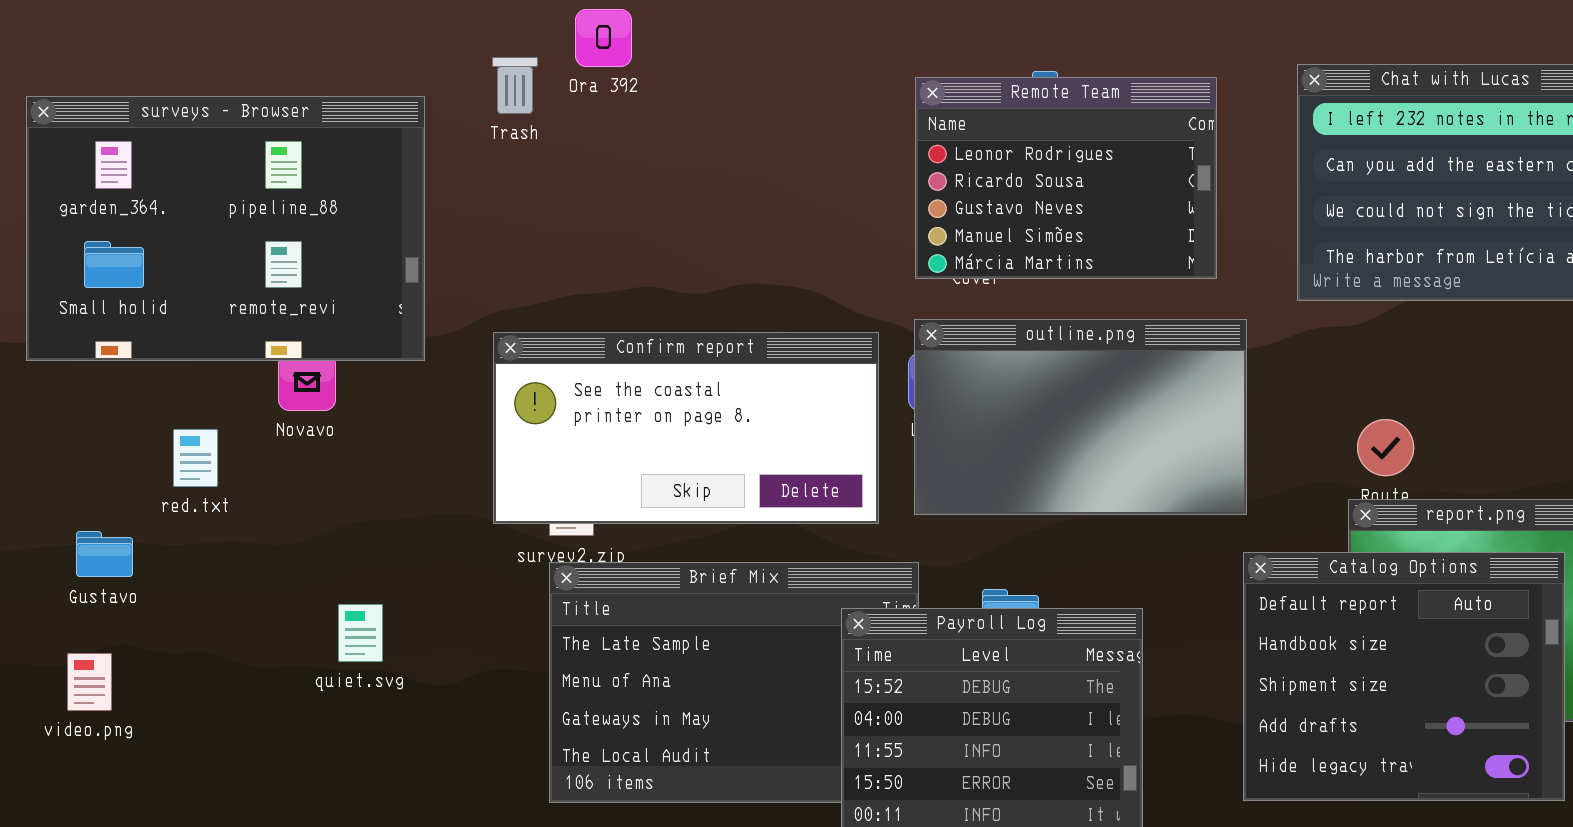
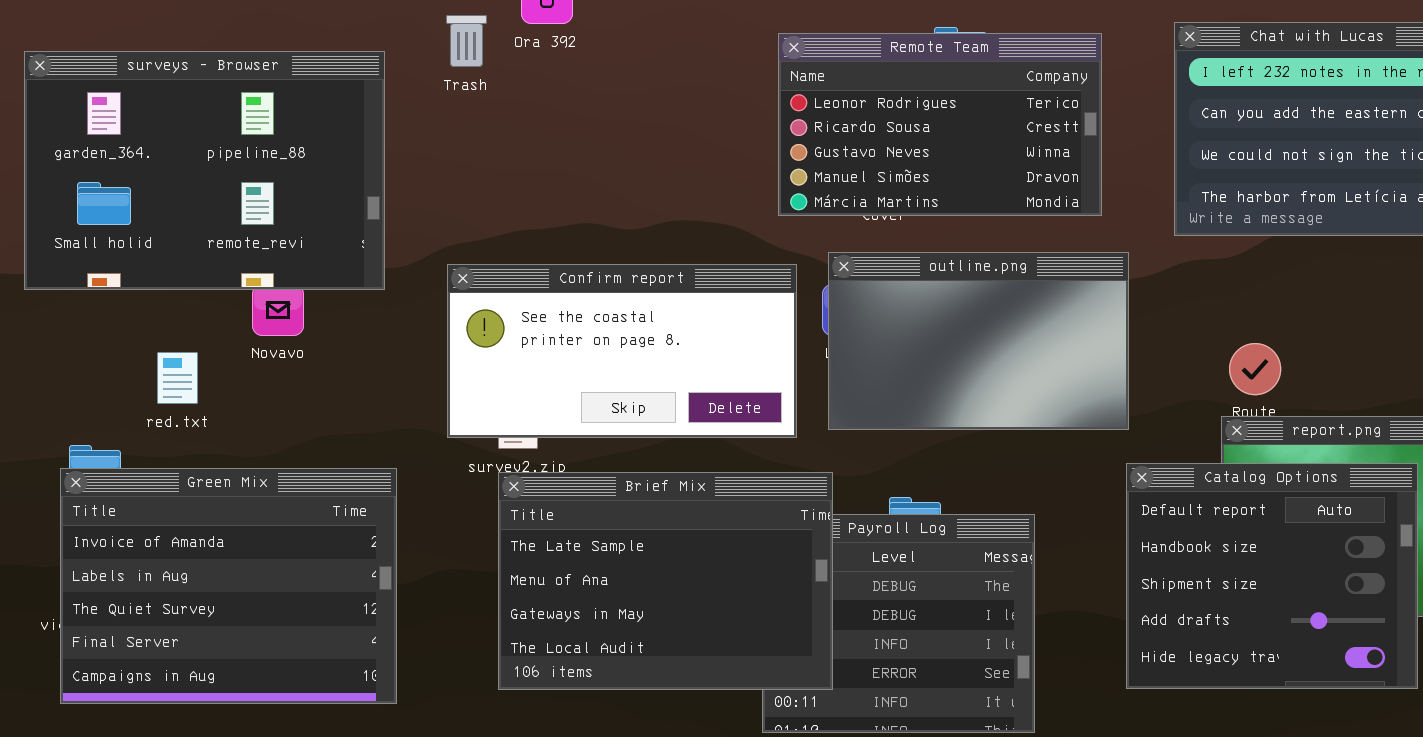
Remote Team: [915,77,1217,279] -> [778,33,1102,216], resized
Green Mix: none -> [60,468,397,704], opened
Brief Mix: [549,562,919,803] -> [498,472,833,690], raised

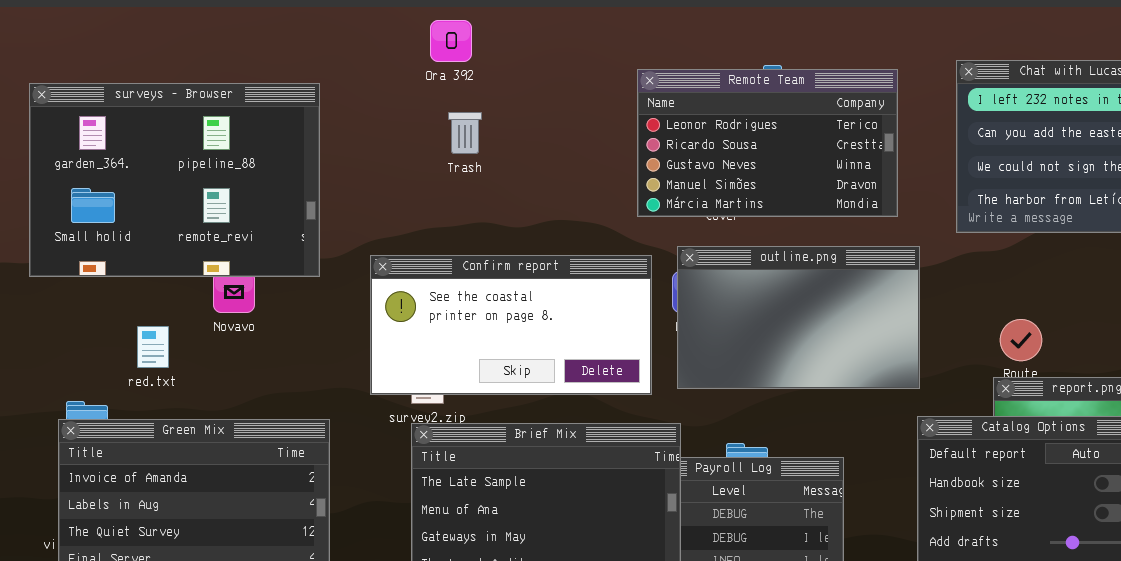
Trash: [446,15,487,67] -> [448,112,482,154], moved

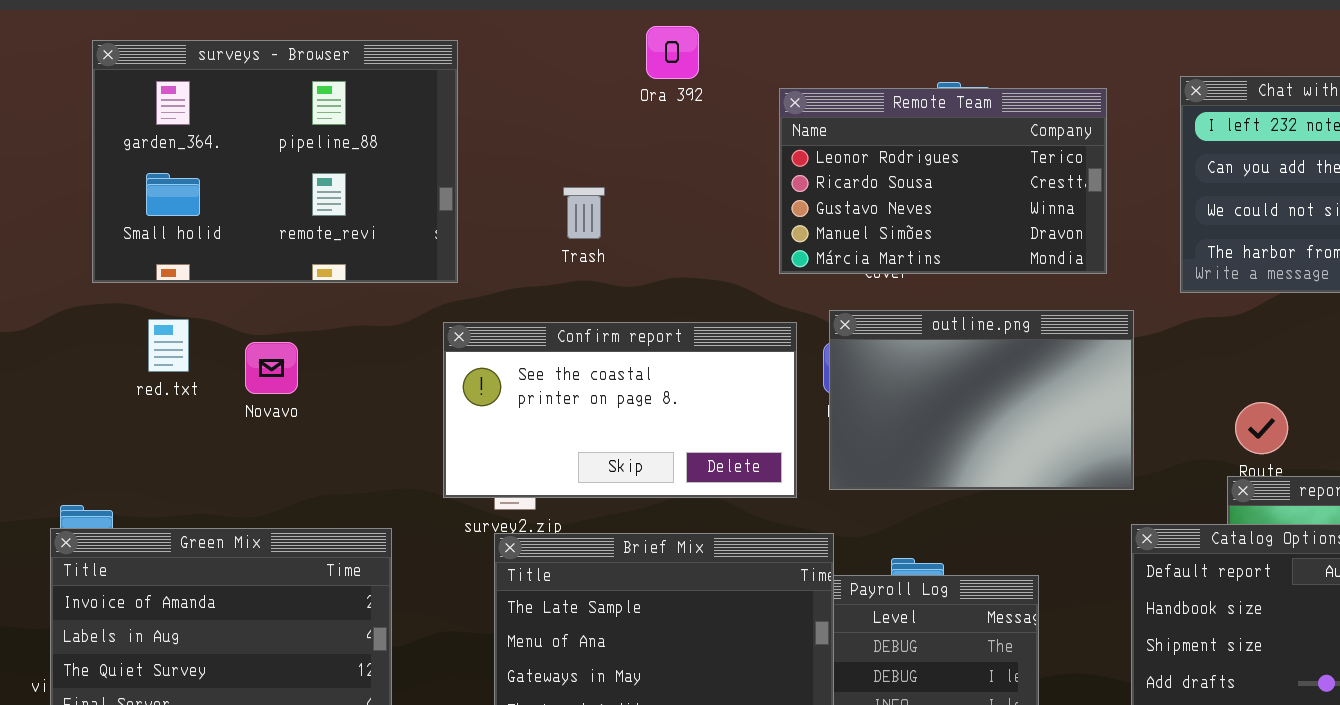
Ora 392: [430,20,472,62] -> [646,26,699,79], moved
surveys - Browser: [29,83,320,277] -> [92,40,458,283], moved
Trash: [448,112,482,154] -> [563,187,605,239], moved
red.txt: [137,326,169,368] -> [148,319,189,372], moved

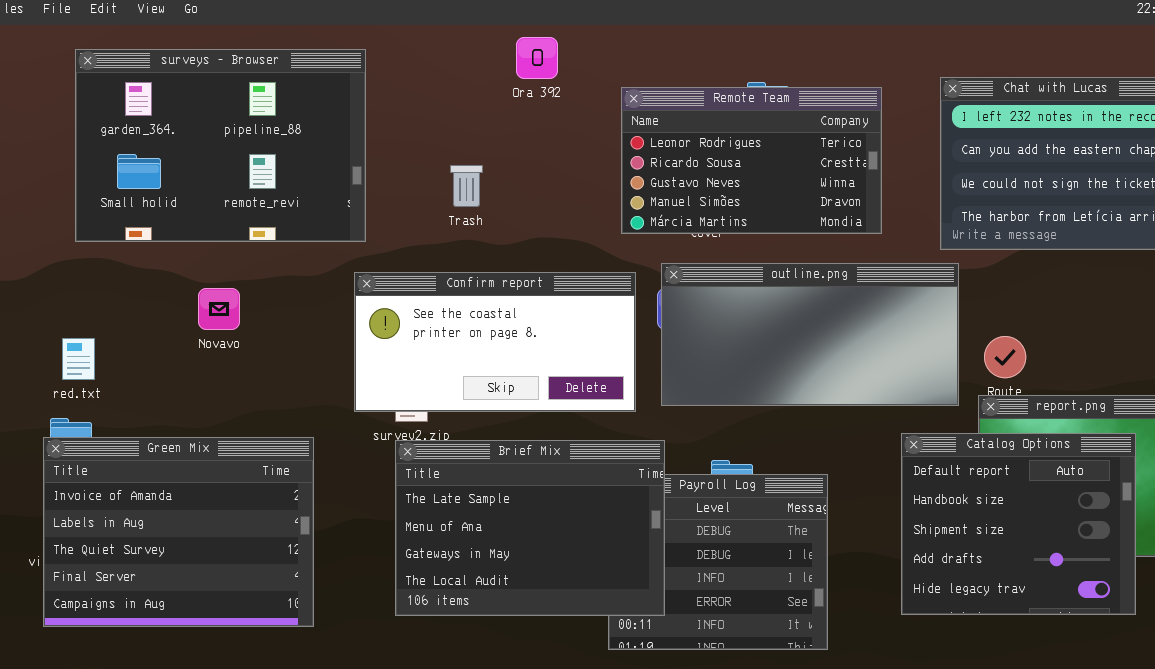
outline.png: [829,310,1134,490] -> [661,263,959,406], resized
red.txt: [148,319,189,372] -> [62,338,95,380], moved

